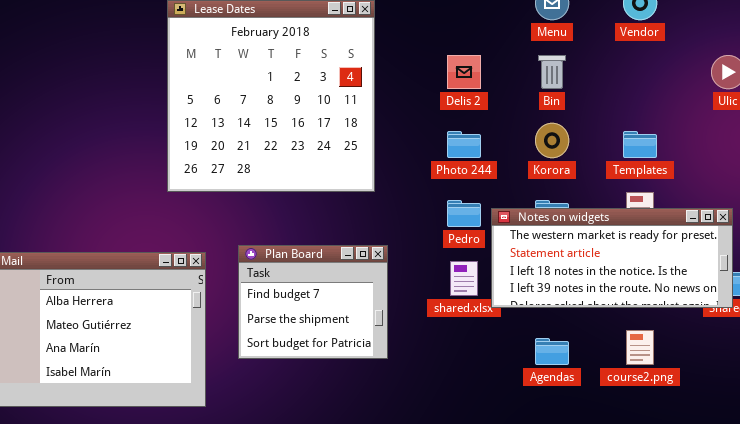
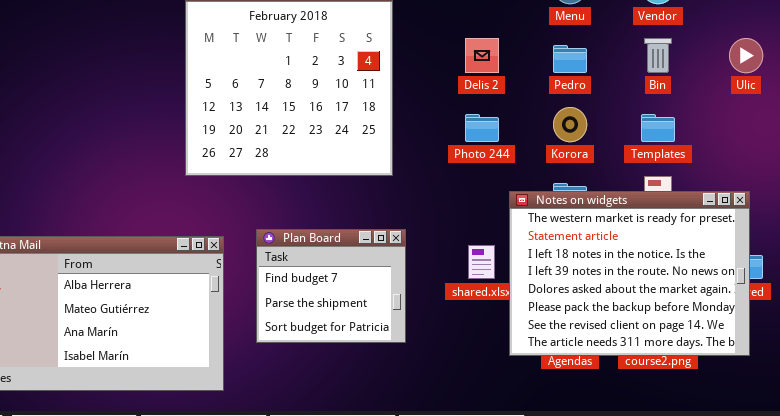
Bin: [538,55,566,89] -> [644,38,672,73], moved
Pedro: [447,200,481,227] -> [553,45,587,73], moved
Notes on widgets: [491,208,733,308] -> [509,191,750,356], resized

